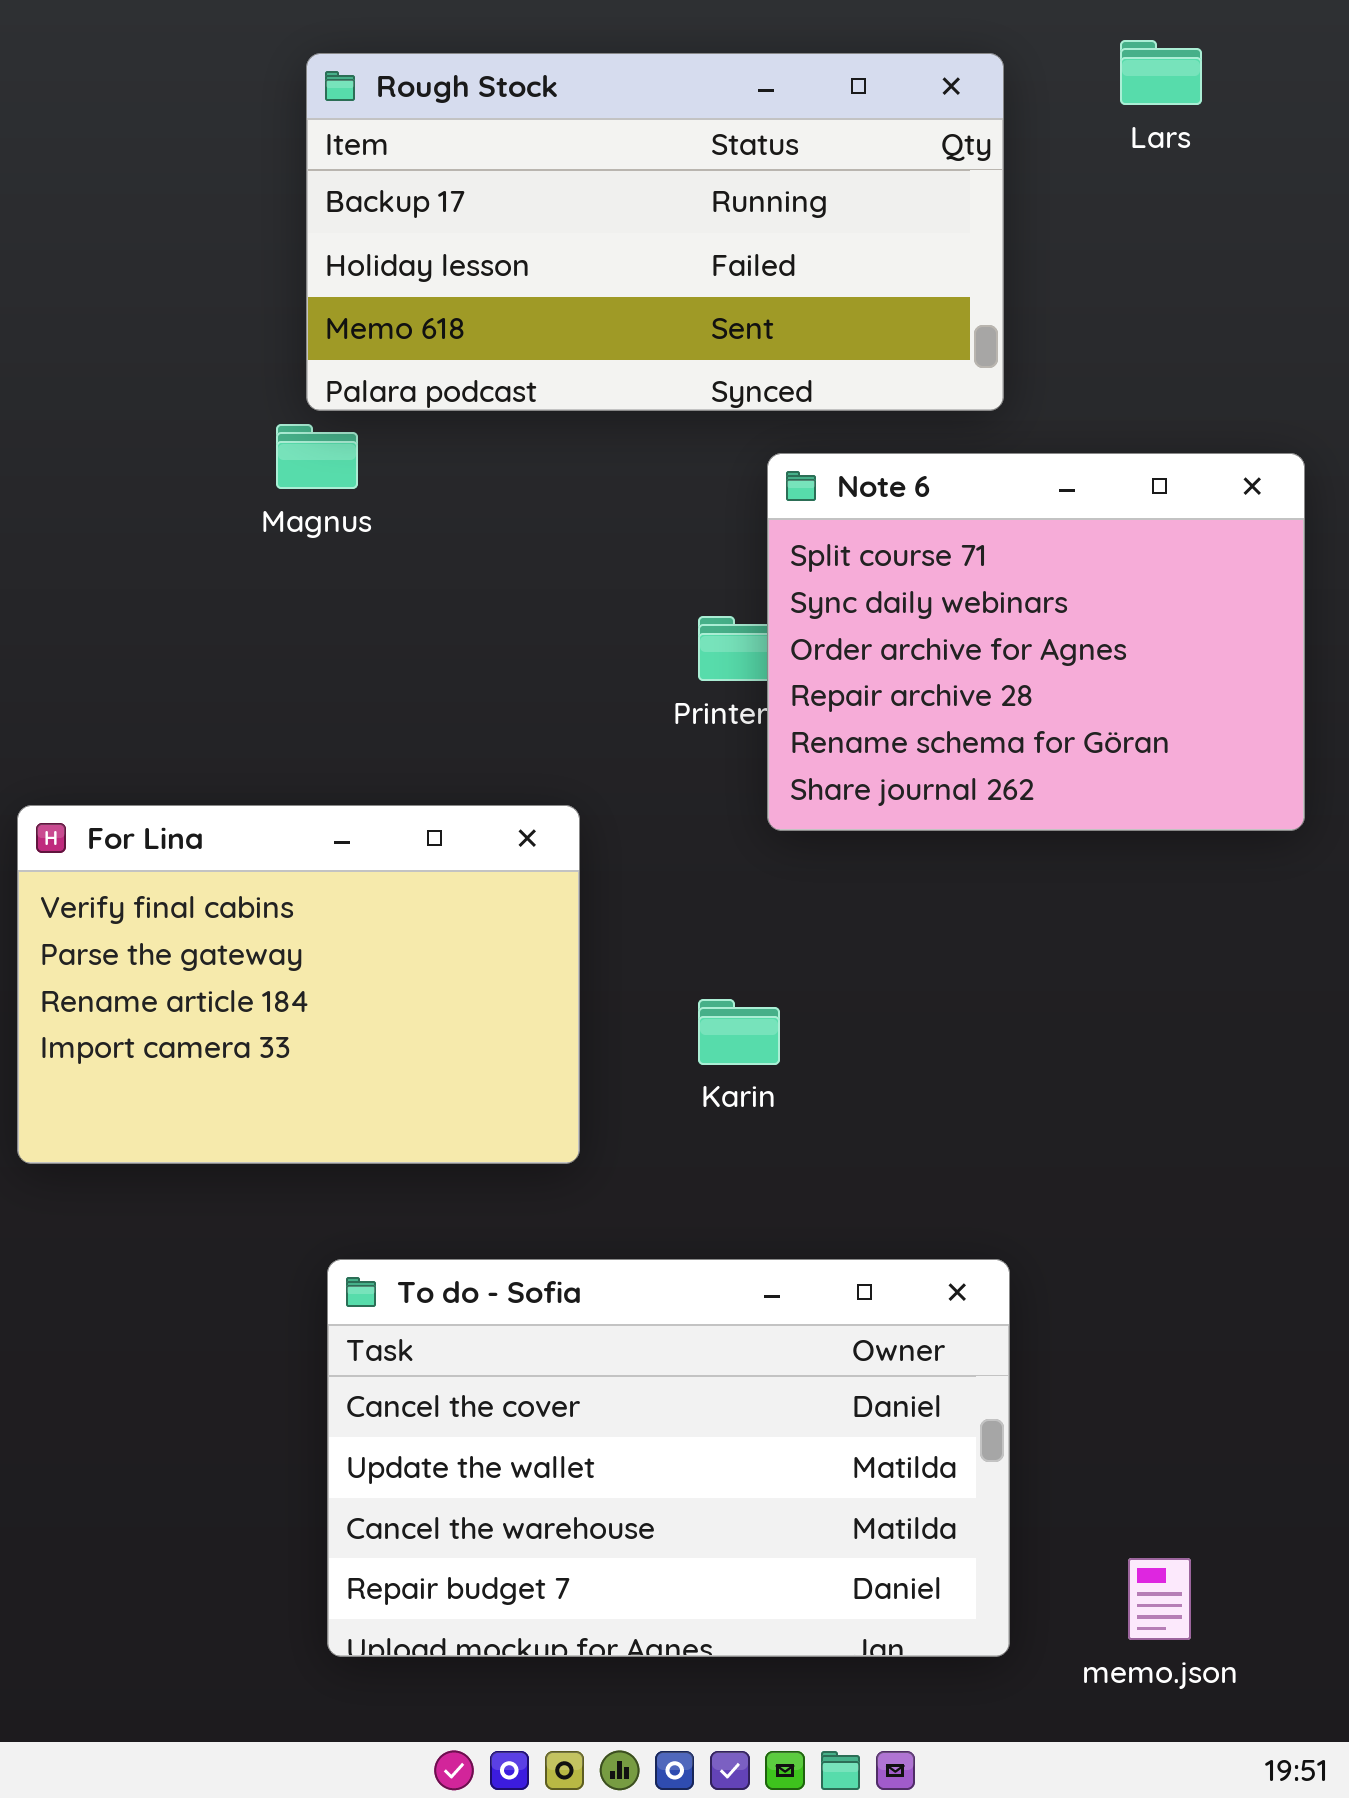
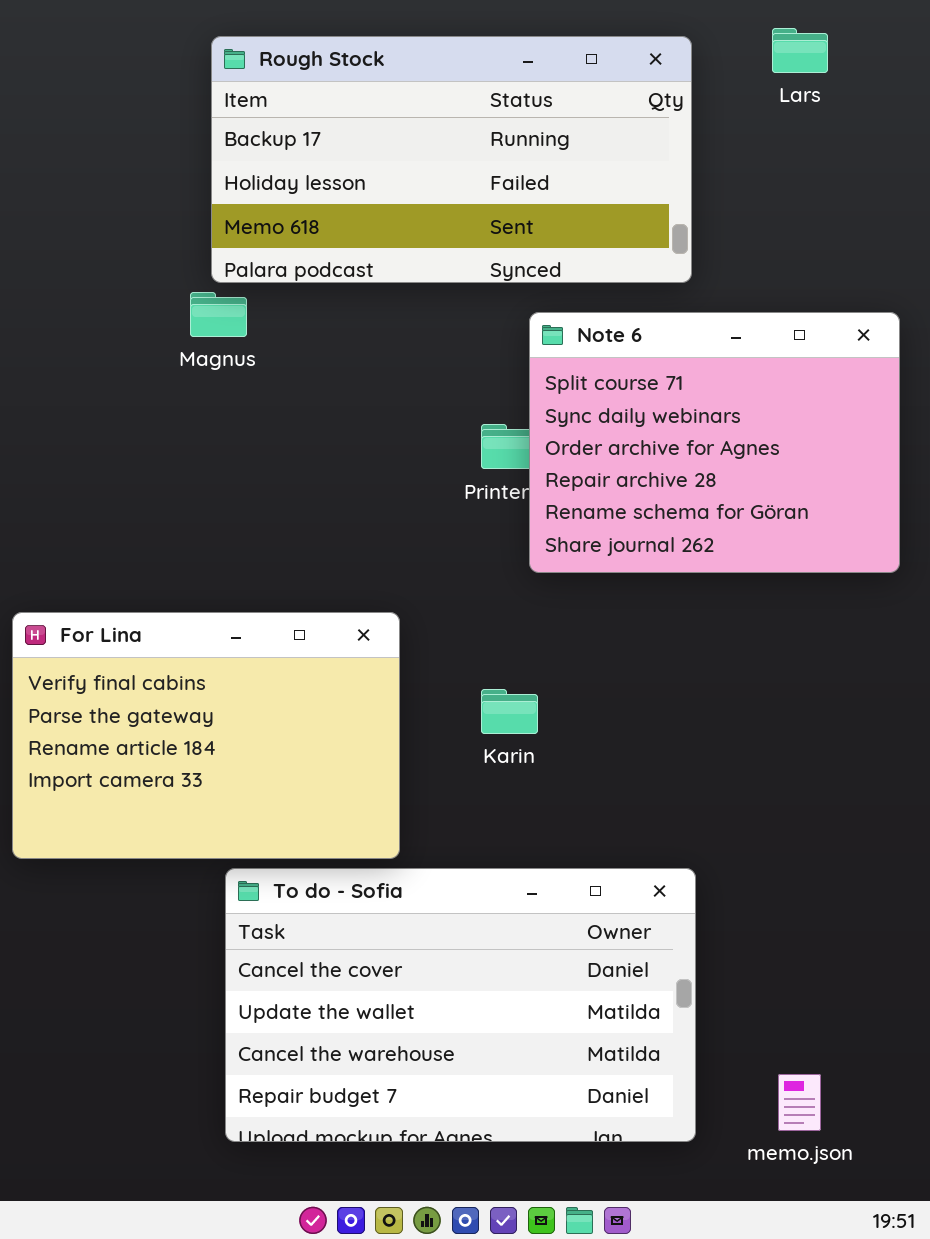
For Lina: [17,805,580,1164] -> [12,612,400,859], moved

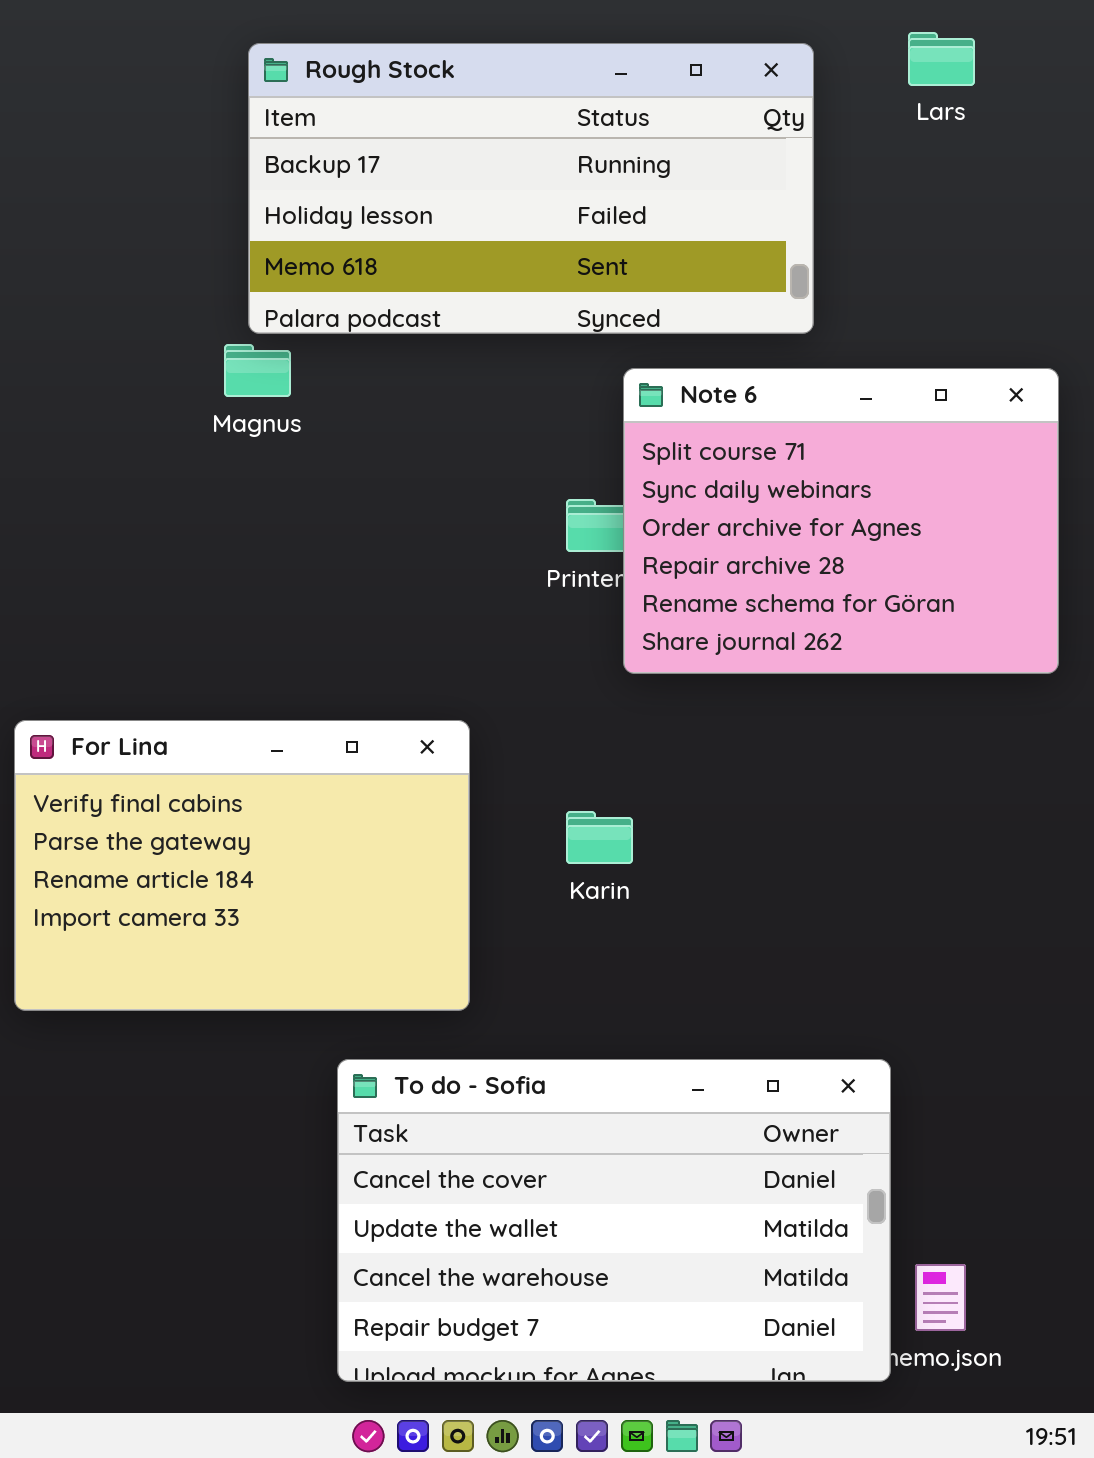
To do - Sofia: [225,868,696,1142] -> [337,1059,891,1382], moved

